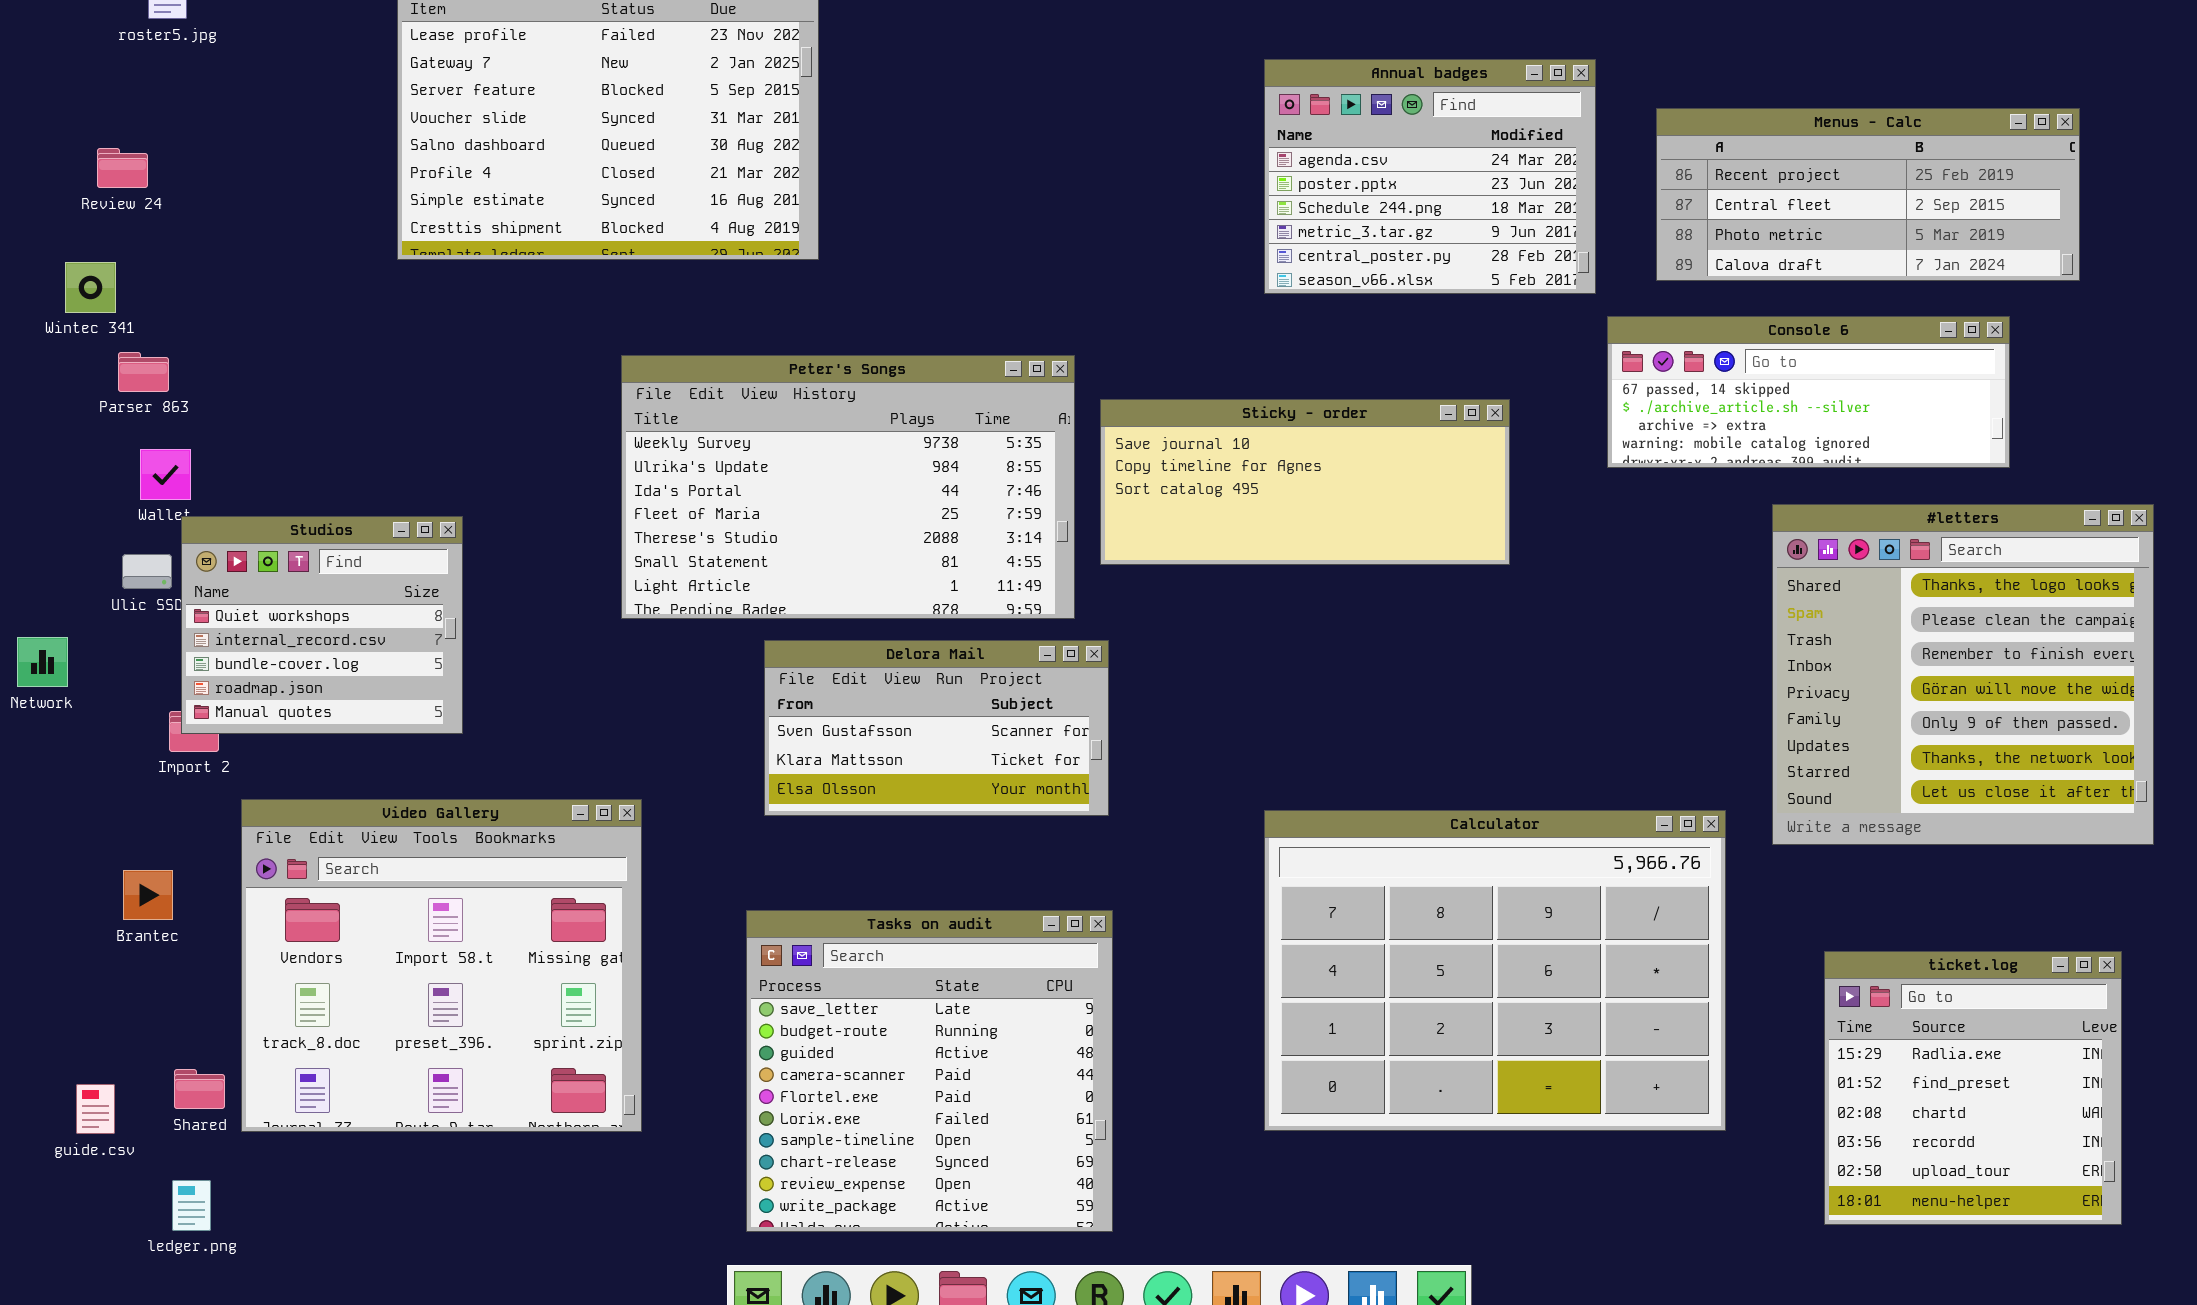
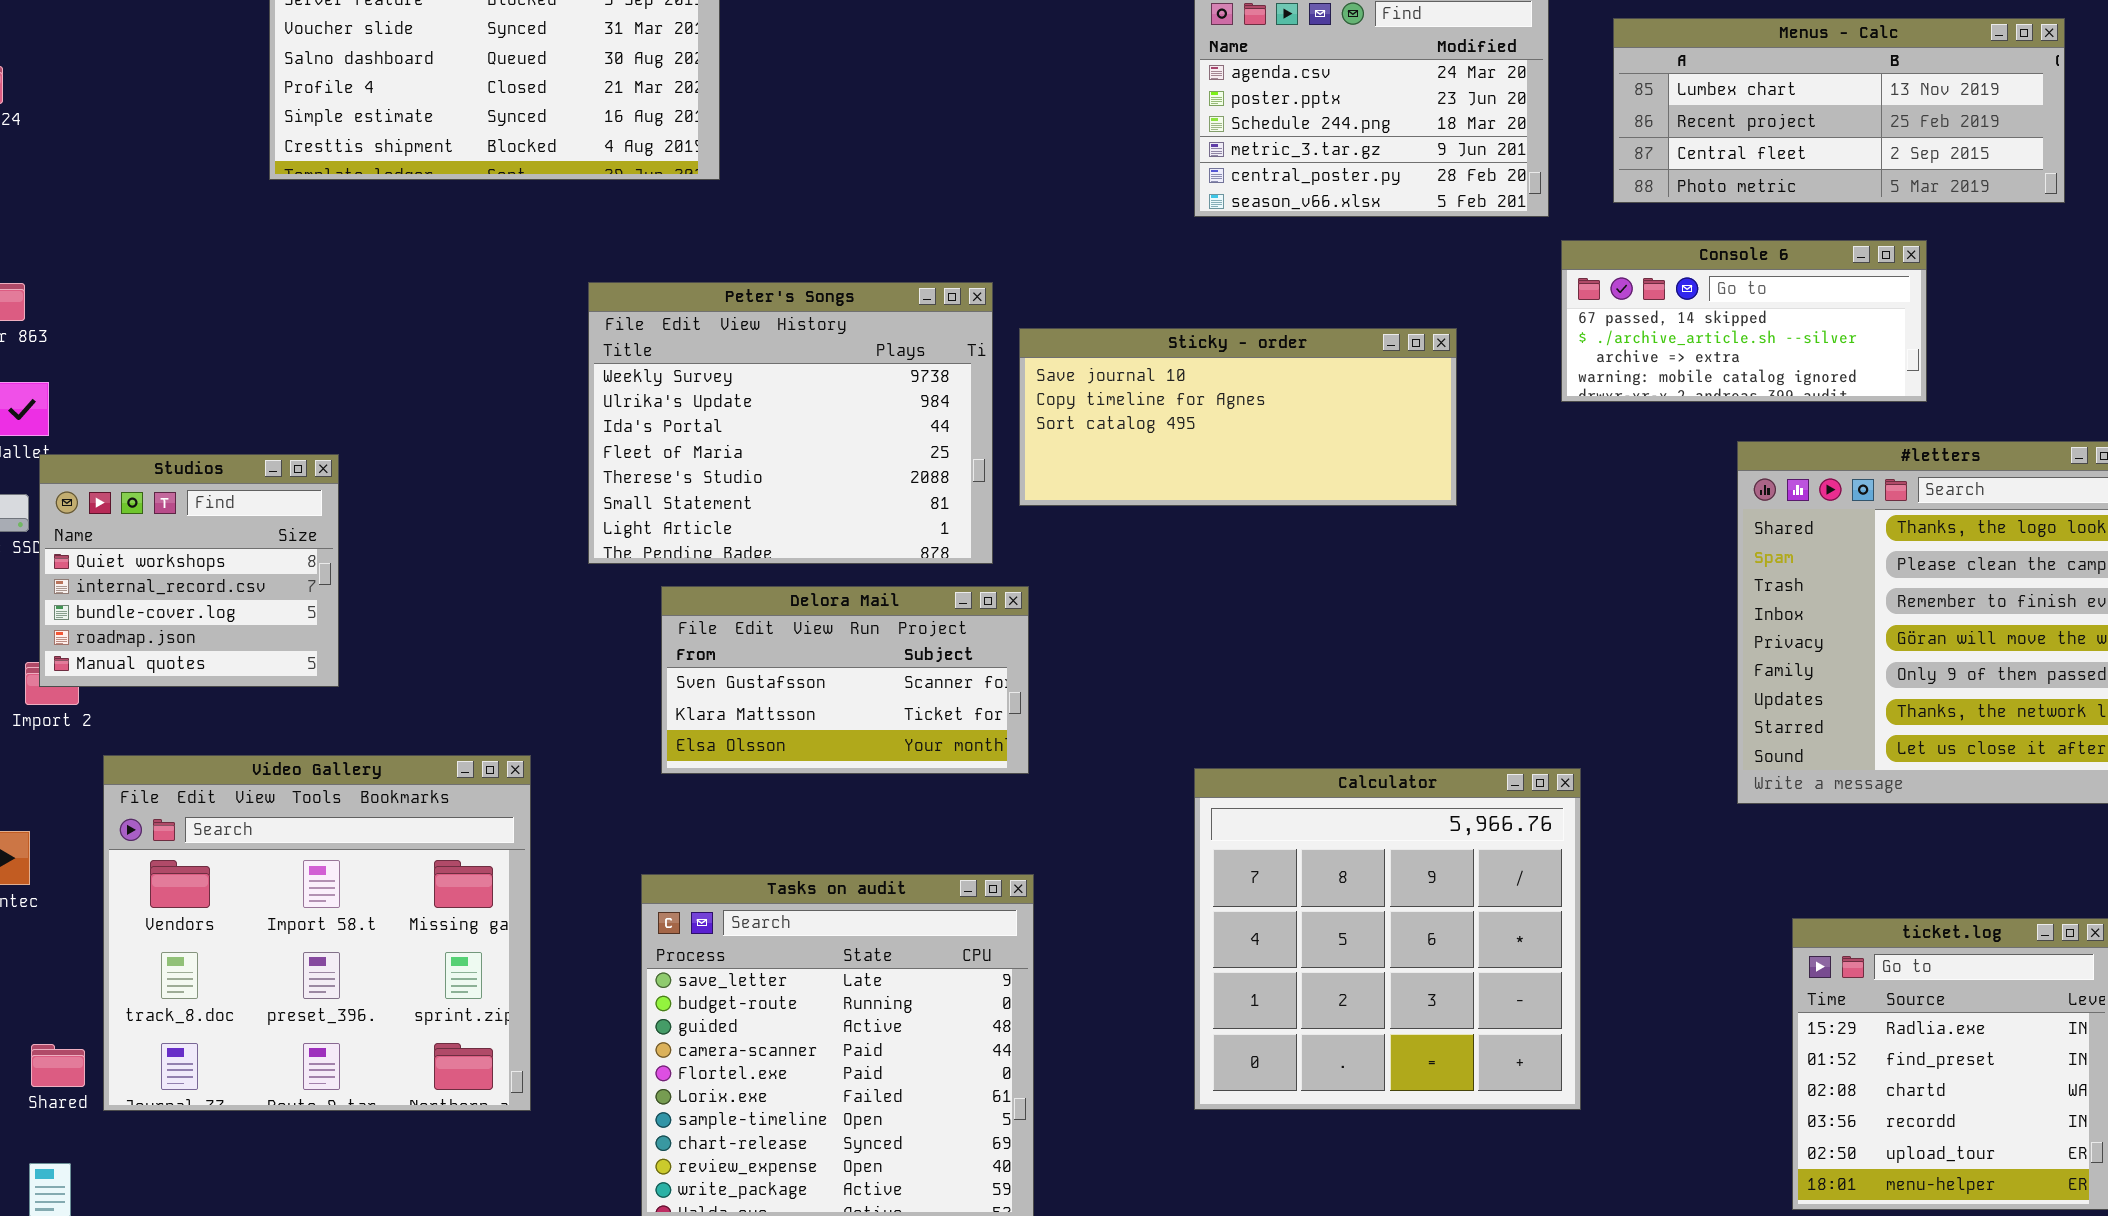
Menus - Calc: [1656,108,2080,281] -> [1613,18,2065,203], scrolled up 1 row
Console 6: [1607,316,2010,468] -> [1561,240,1927,402], resized
Peter's Songs: [621,355,1075,619] -> [588,282,993,564], resized
Calculator: [1264,810,1726,1131] -> [1194,768,1581,1110], resized

